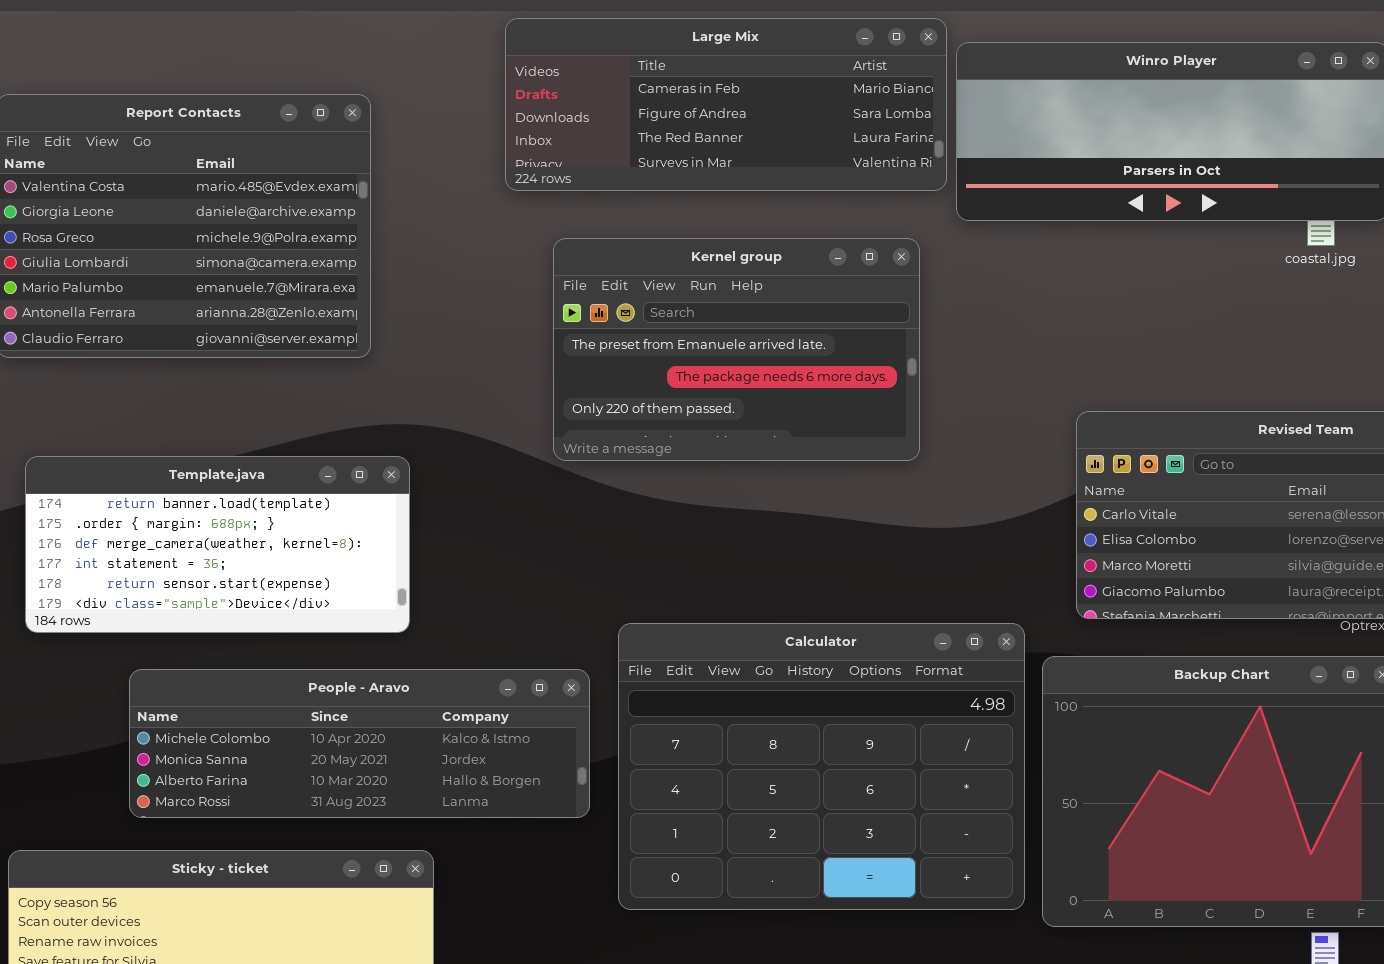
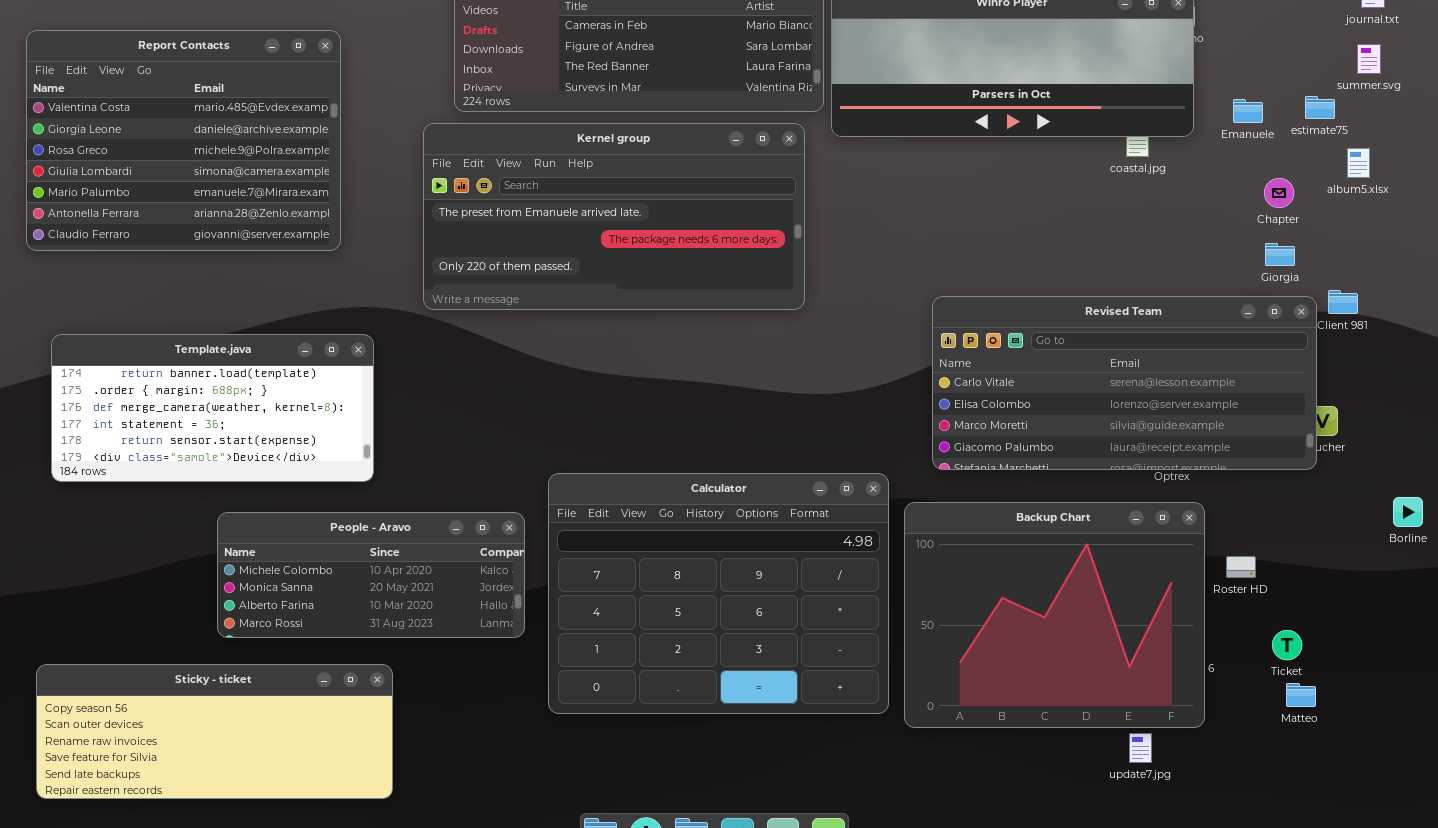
Kernel group: [553,238,920,461] -> [423,123,805,310], moved, resized
People - Aravo: [129,669,590,818] -> [217,512,525,638], resized

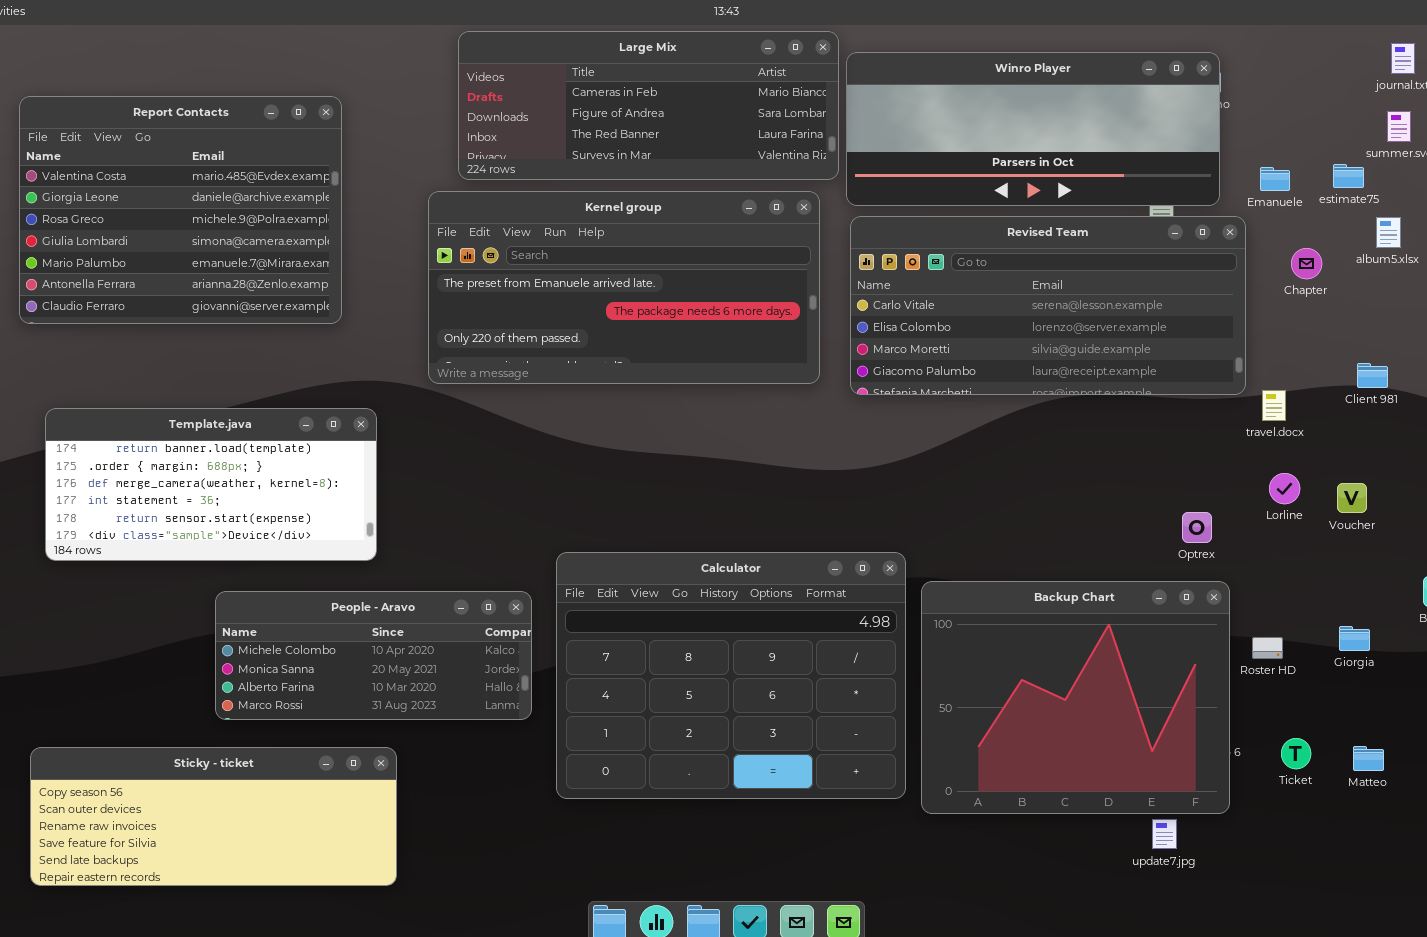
Giorgia: [1265,243,1295,266] -> [1339,626,1370,651], moved
Revised Team: [932,296,1317,470] -> [850,216,1246,395], moved
Ticket: [1272,630,1302,660] -> [1281,738,1311,769], moved
Matteo: [1286,683,1316,707] -> [1353,746,1384,771], moved

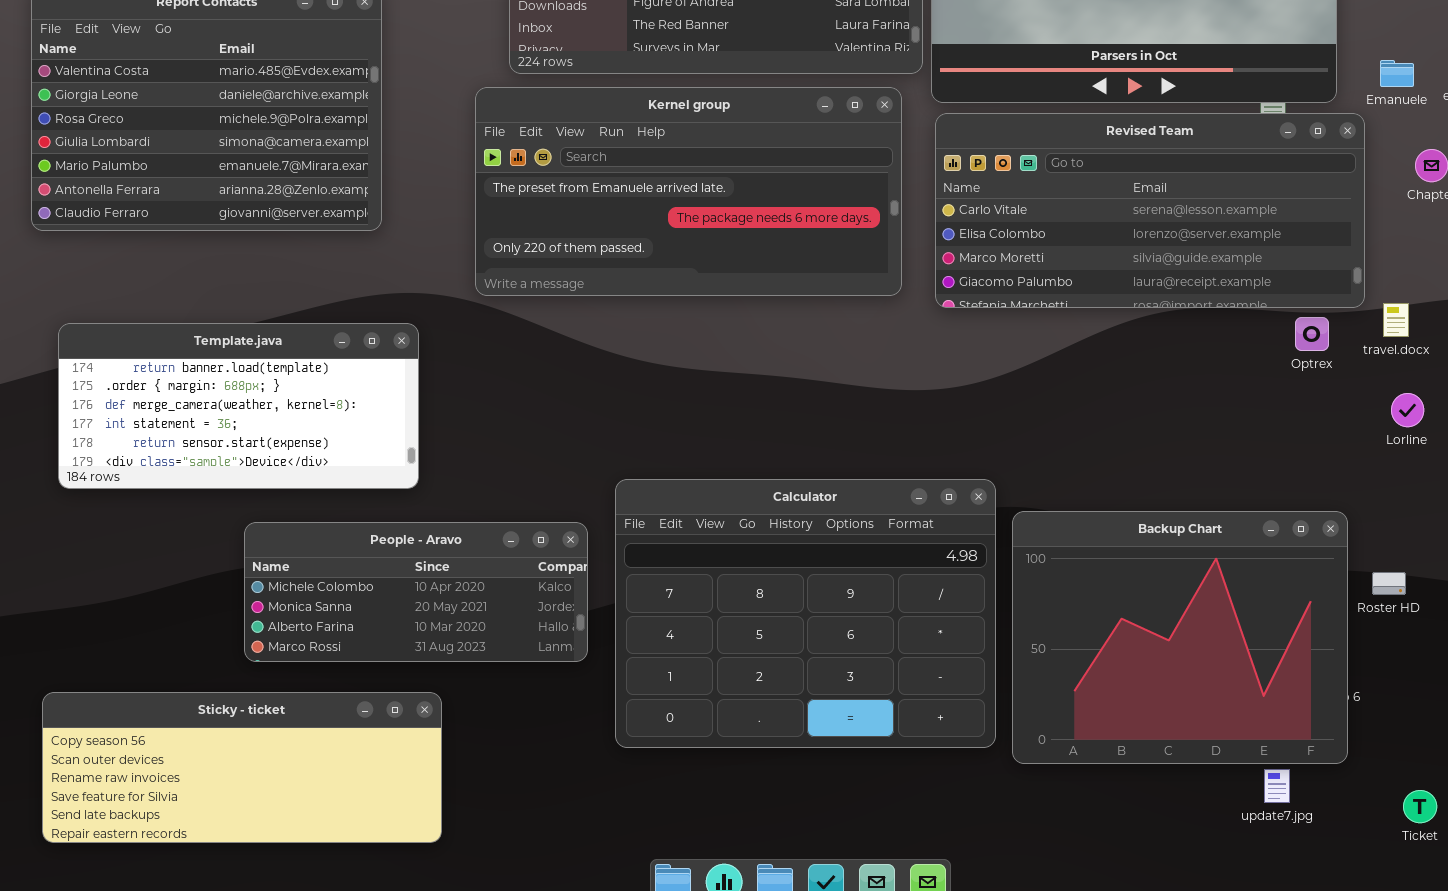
Optrex: [1182,512,1212,543] -> [1295,317,1329,351], moved
Ticket: [1281,738,1311,769] -> [1403,790,1437,823], moved

